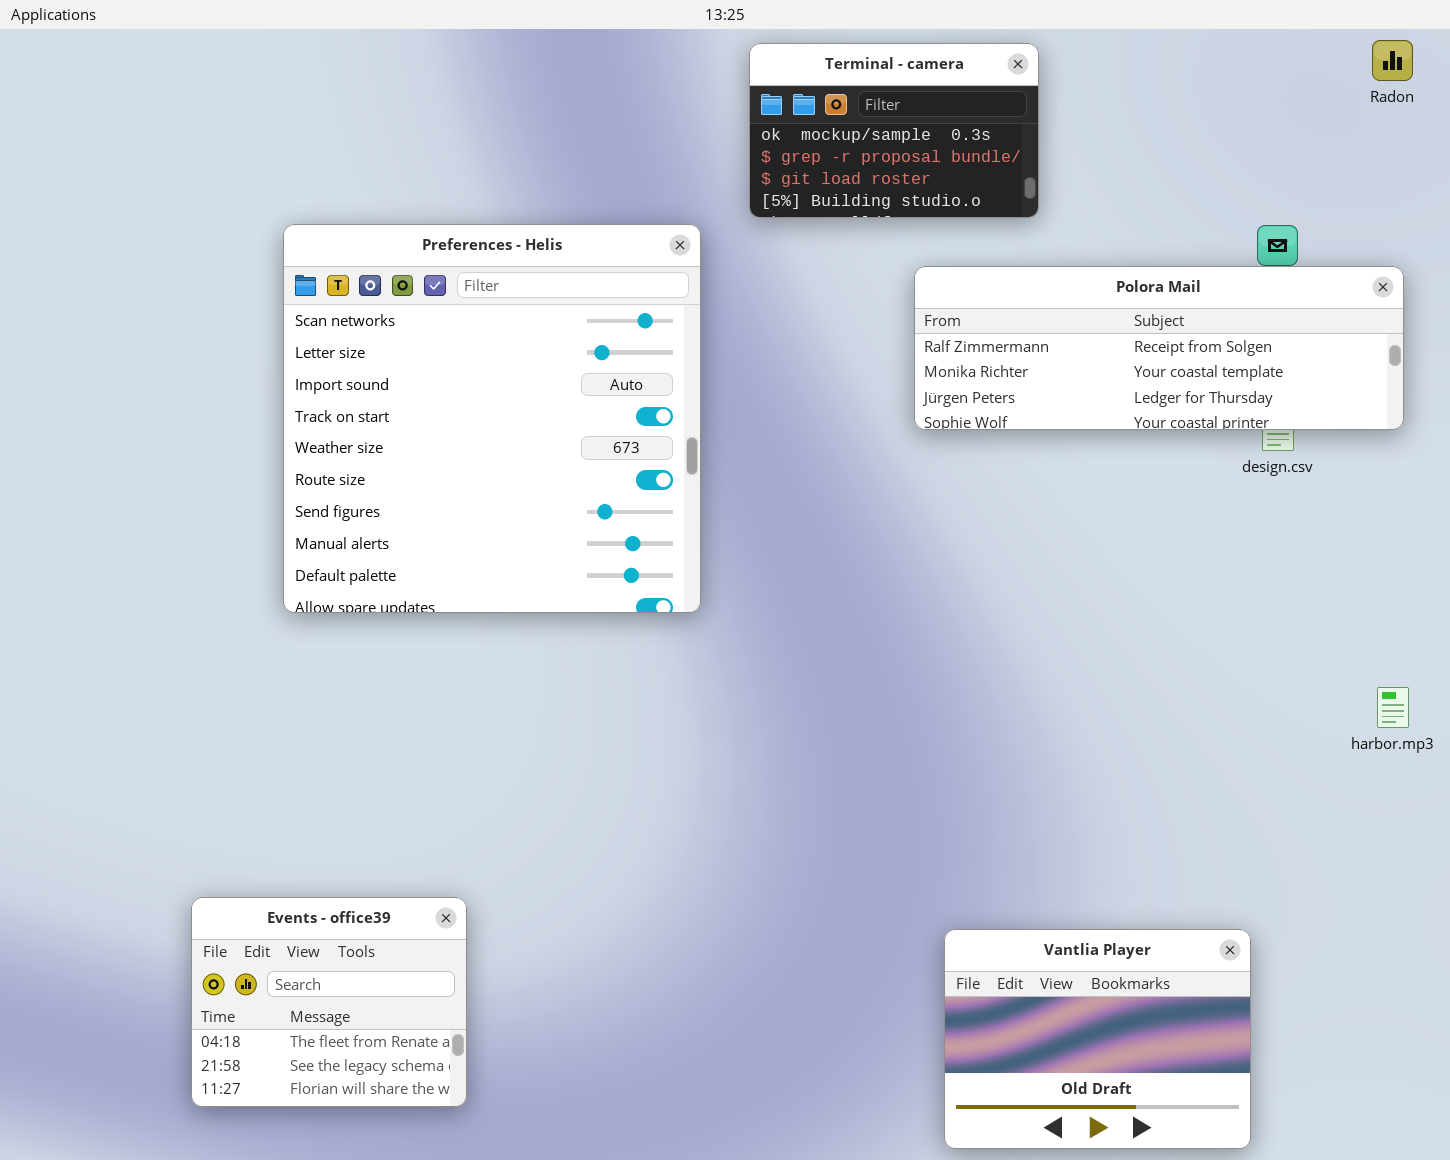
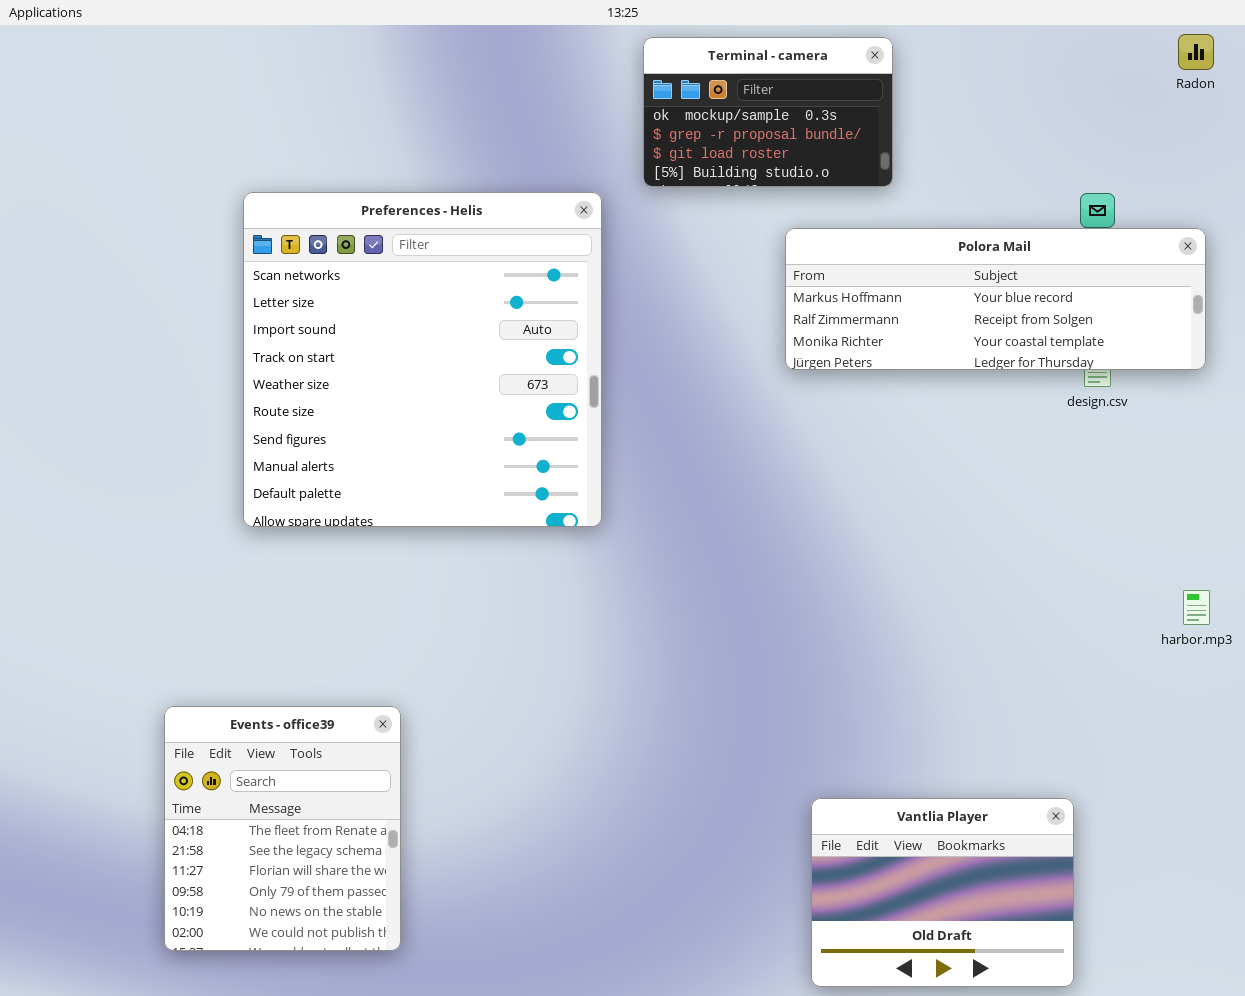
Polora Mail: [914,266,1404,430] -> [785,228,1206,370], scrolled up 1 row
Events - office39: [191,897,467,1107] -> [164,706,401,951], resized

